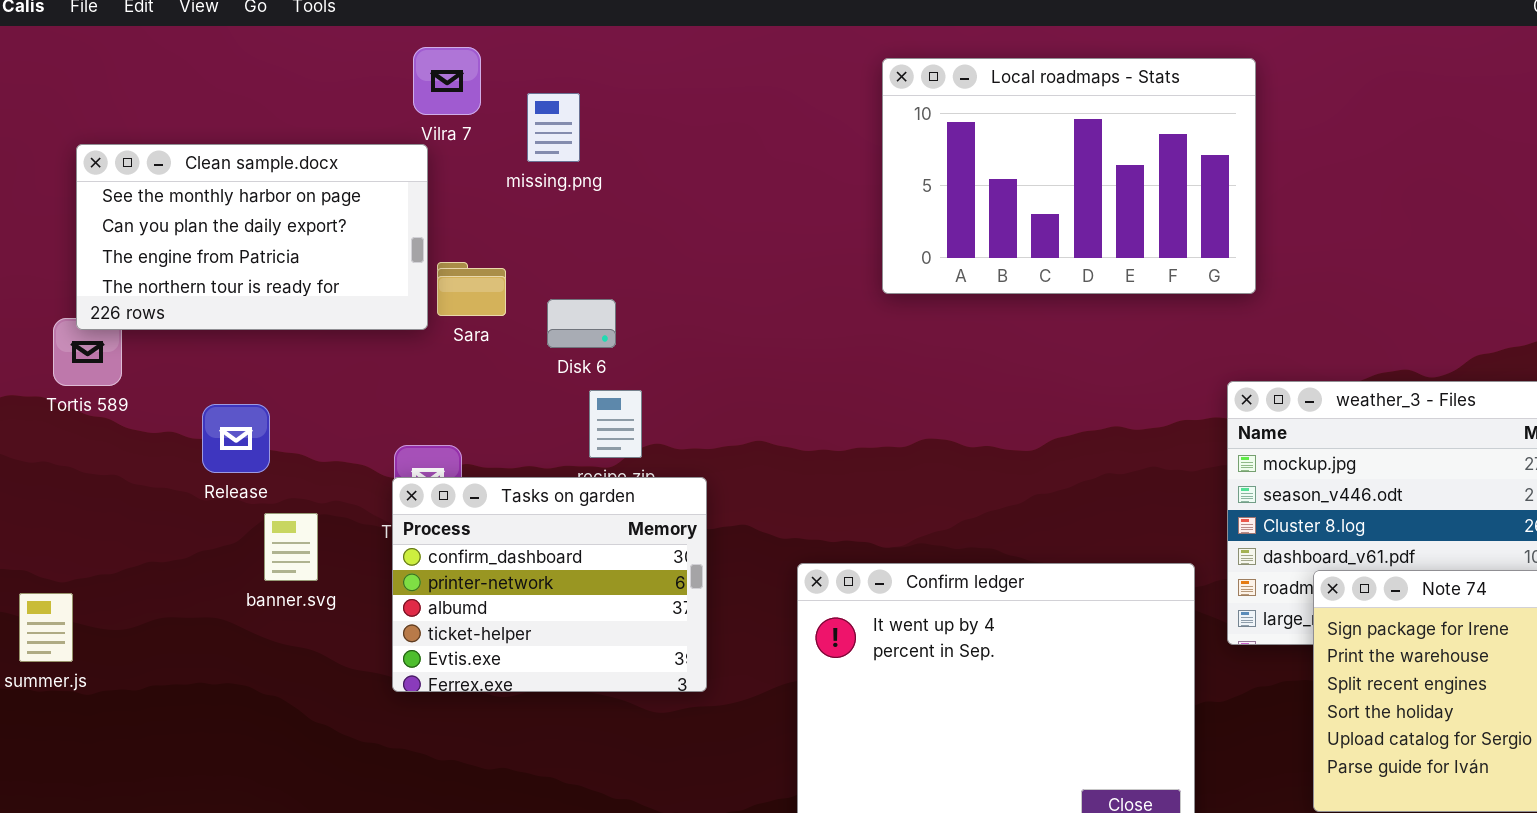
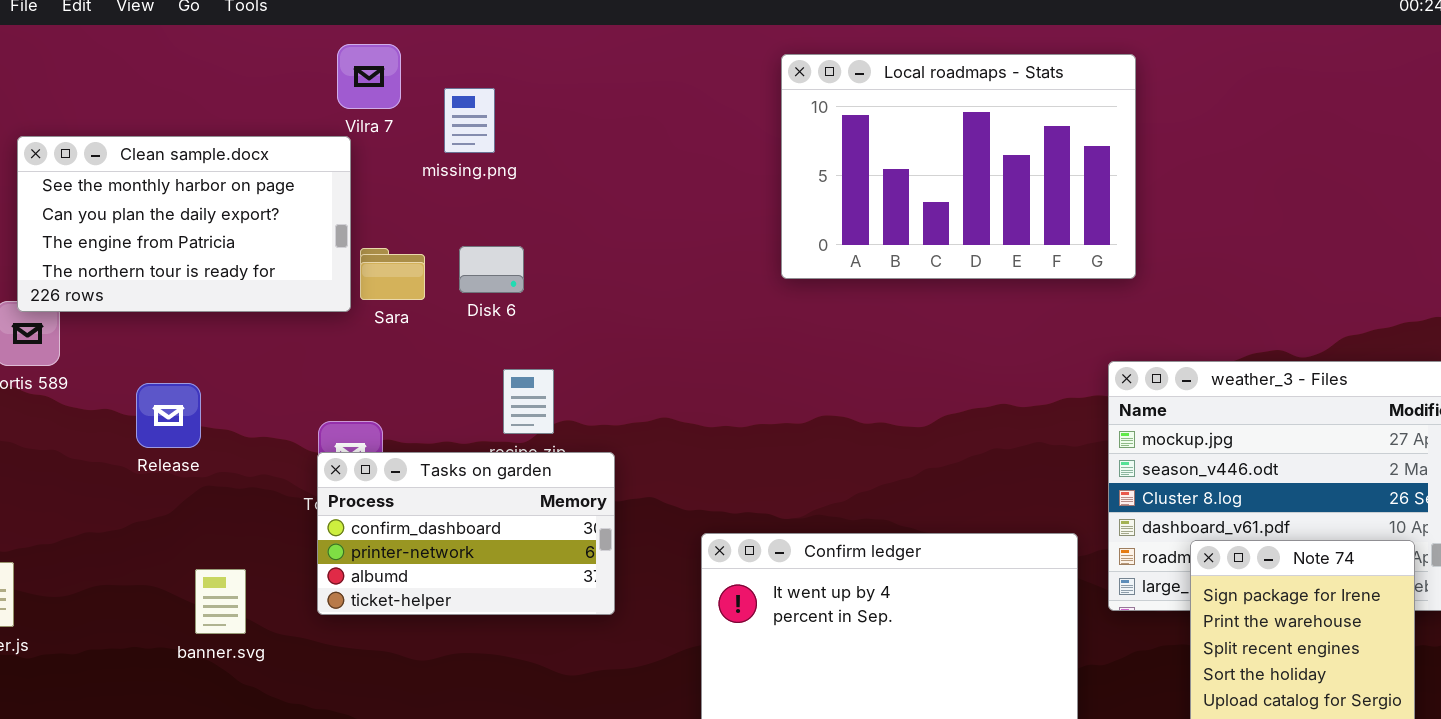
Disk 6: [547,299,616,348] -> [459,246,524,293], moved
Tasks on garden: [392,477,707,692] -> [317,452,615,615], resized
banner.svg: [264,513,318,581] -> [195,569,246,634], moved

